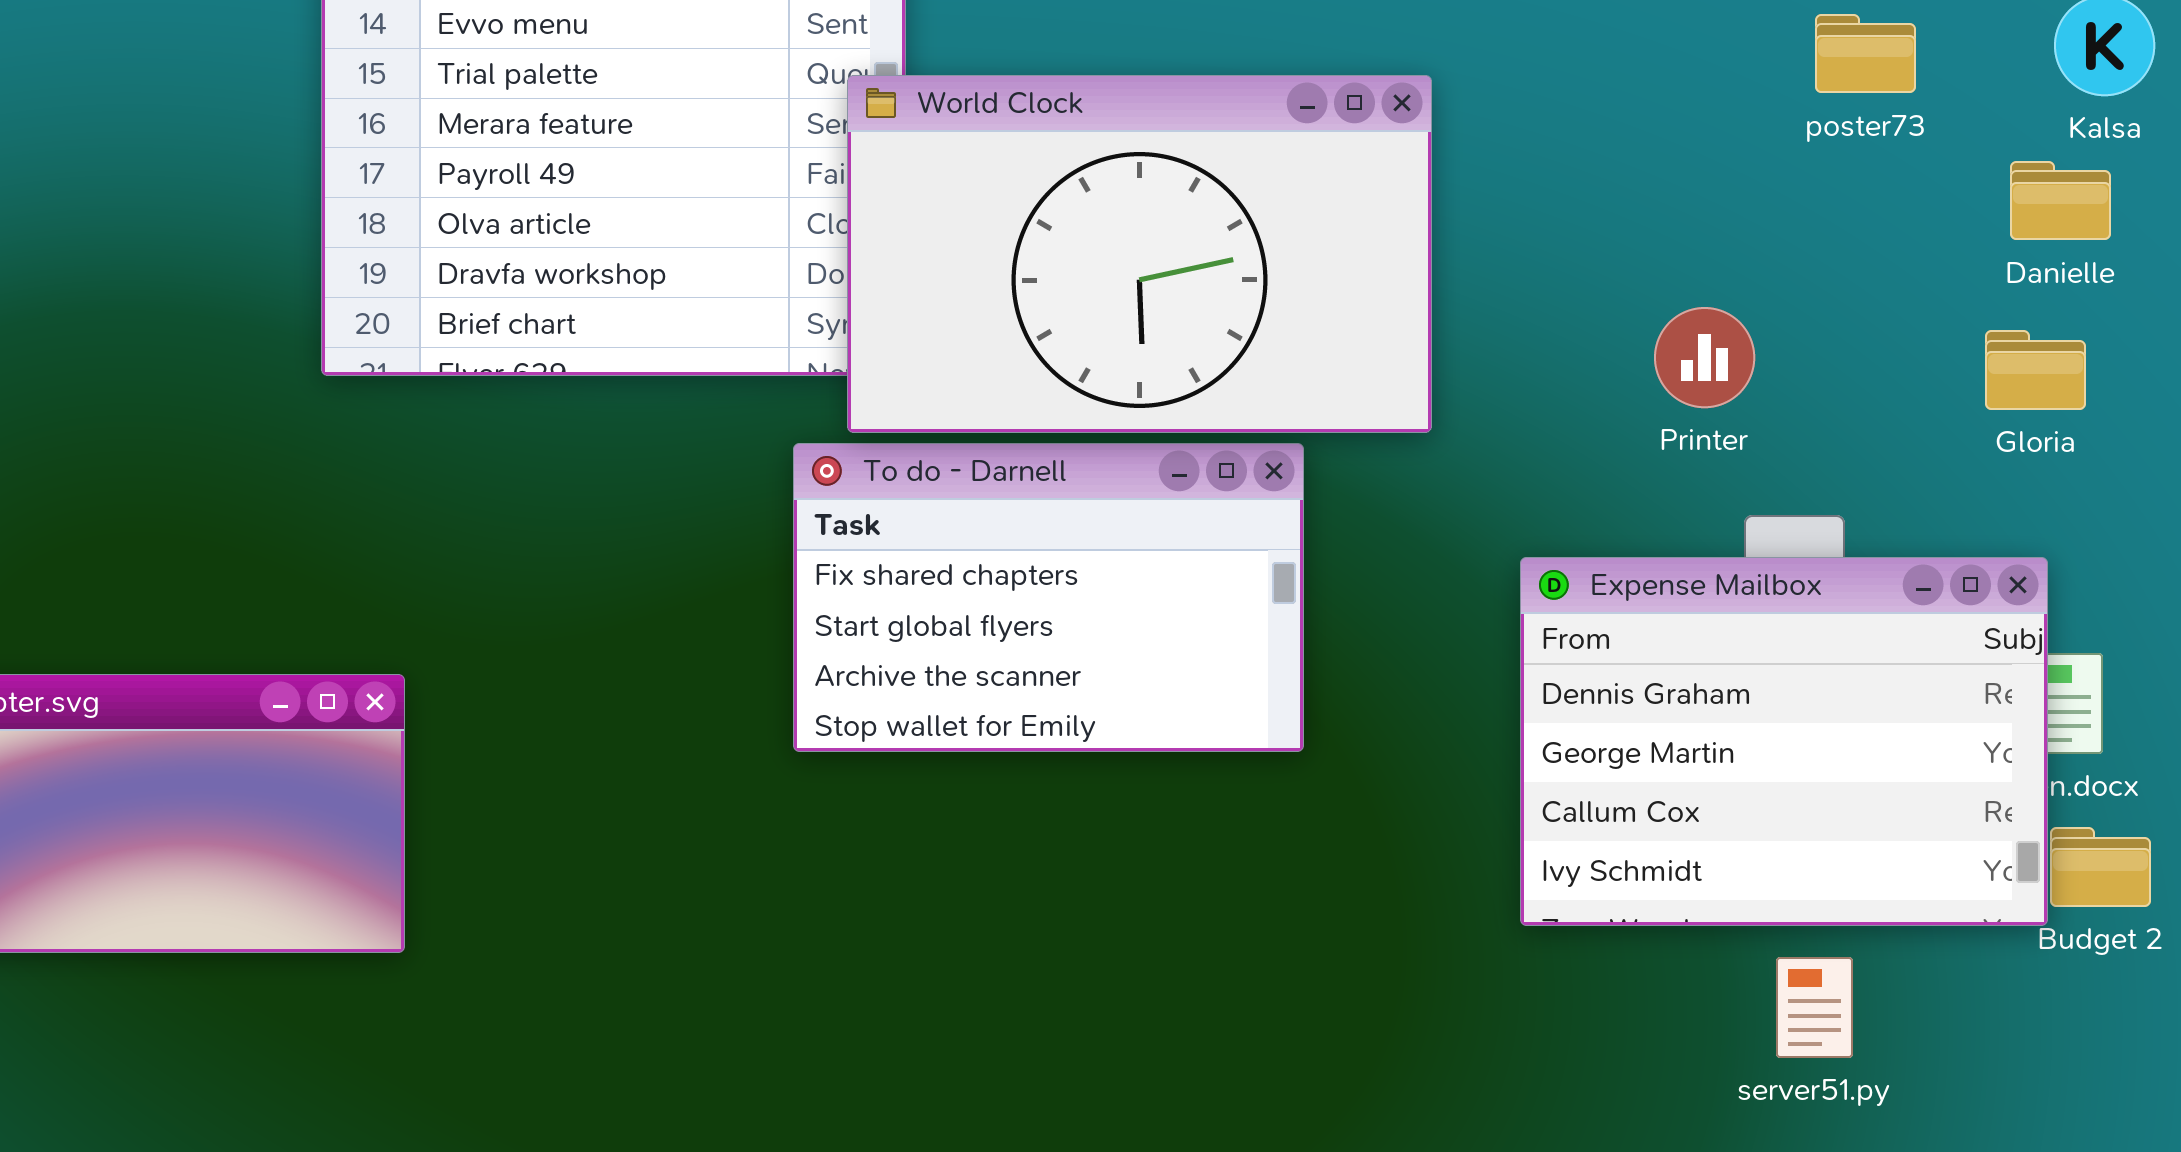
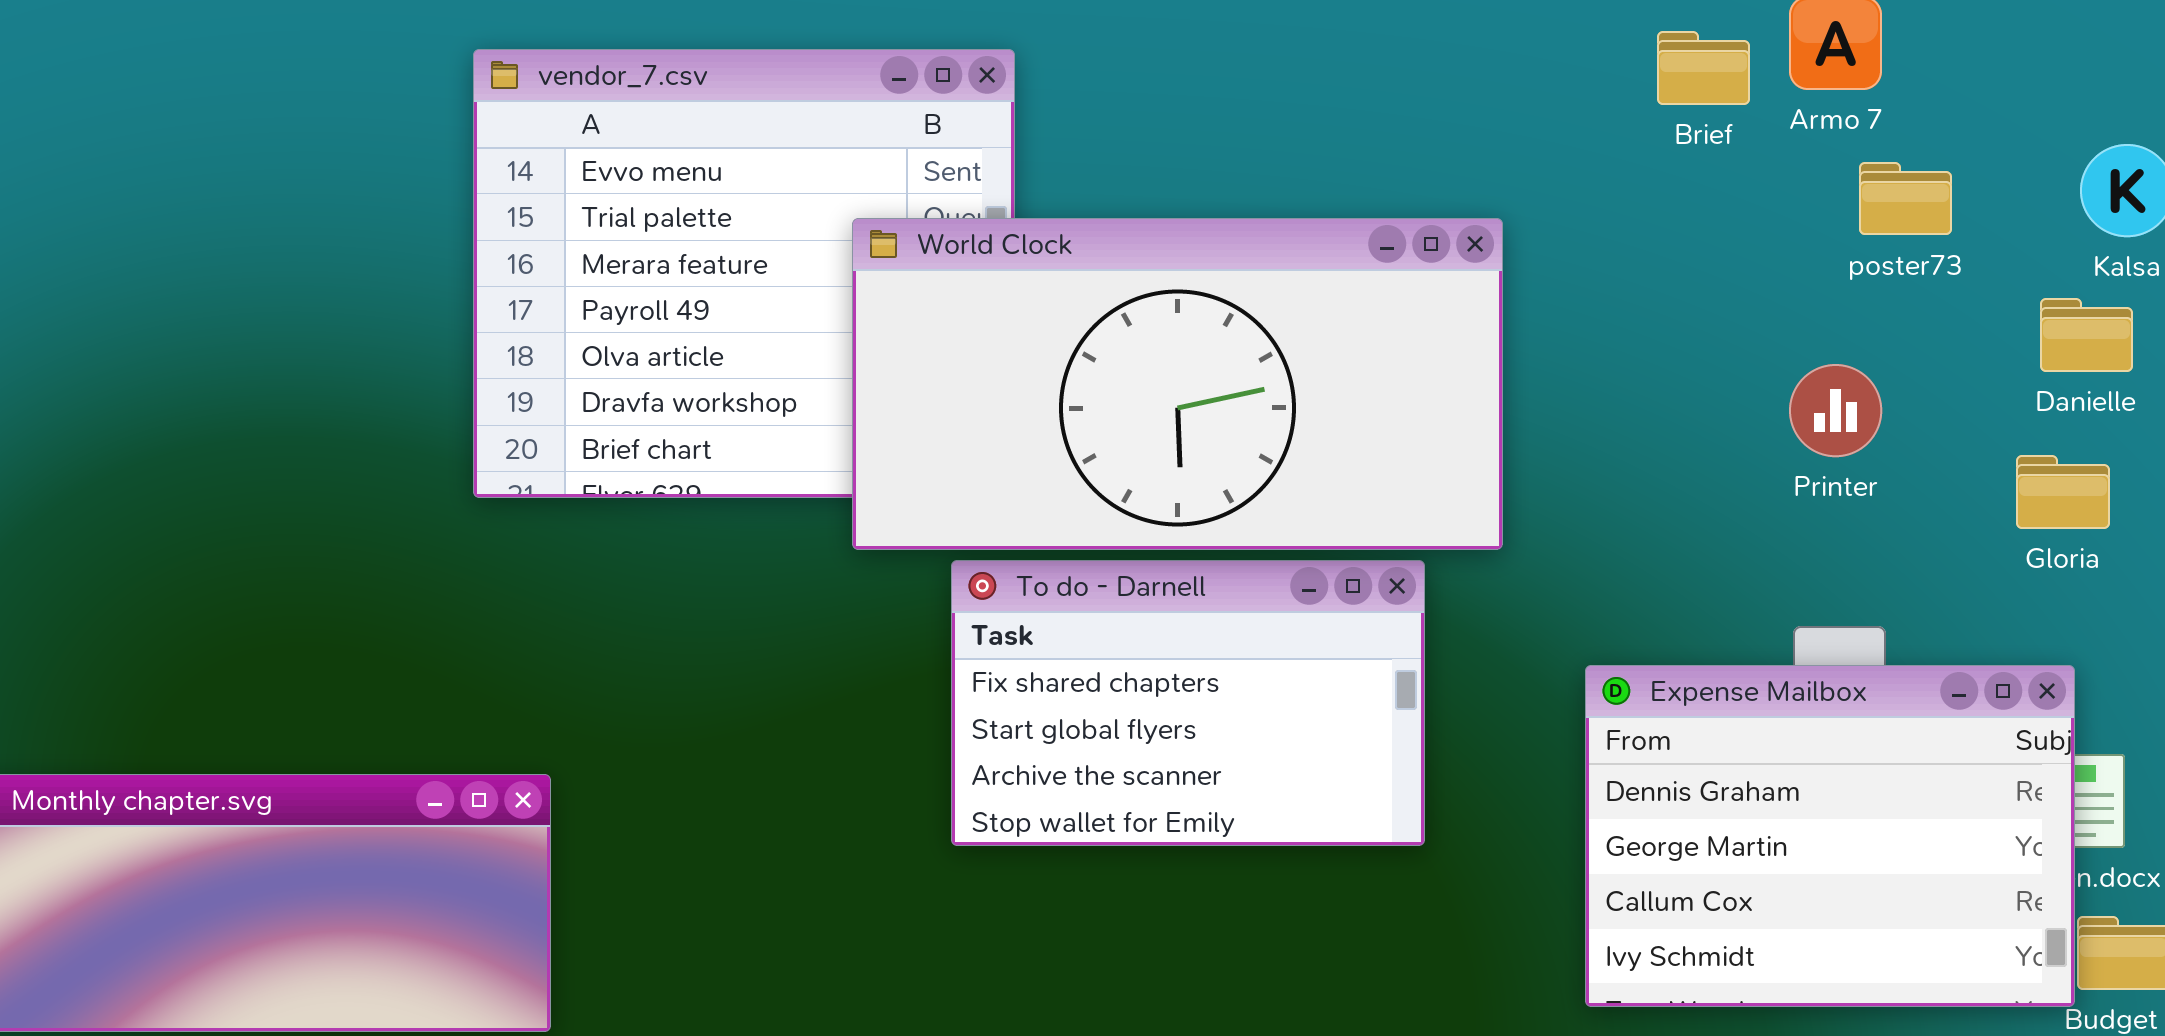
World Clock: [847,75,1432,433] -> [852,218,1503,550], resized
Printer: [1654,307,1755,408] -> [1789,364,1882,457], moved
To do - Darnell: [793,443,1304,752] -> [951,560,1425,846], moved

